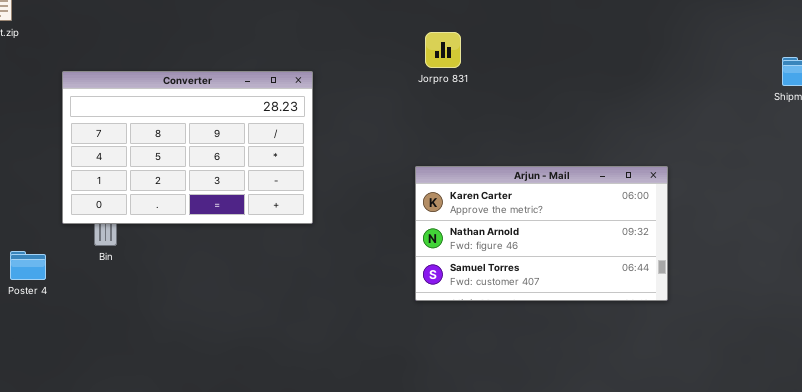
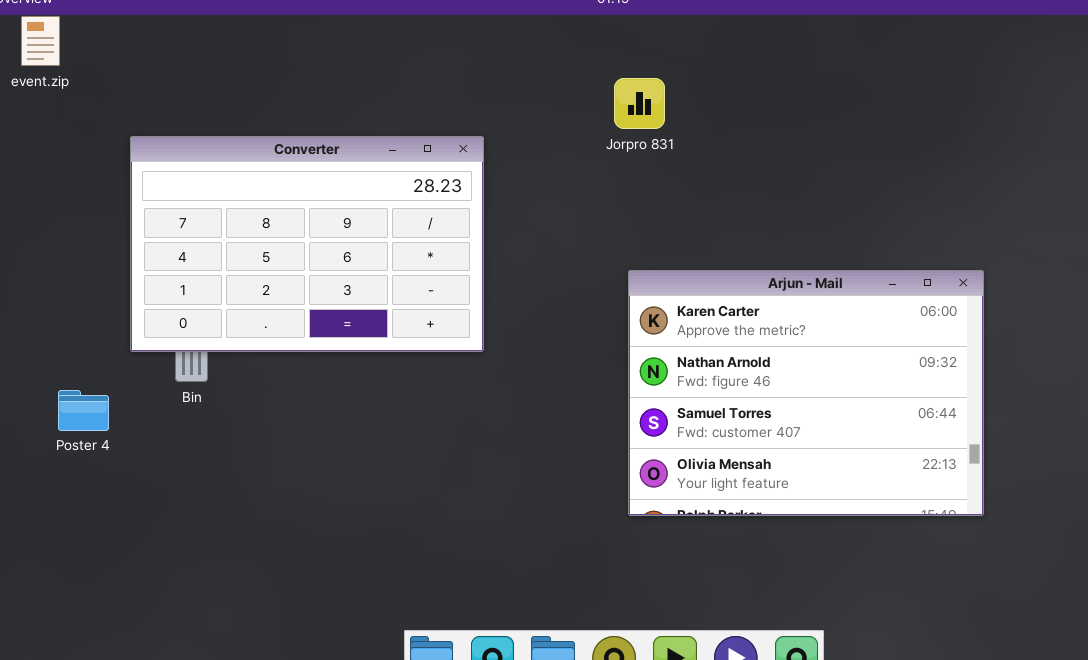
Jorpro 831: [425,32,461,68] -> [614,78,665,129], moved
Arjun - Mail: [415,166,668,301] -> [628,270,984,516], resized

